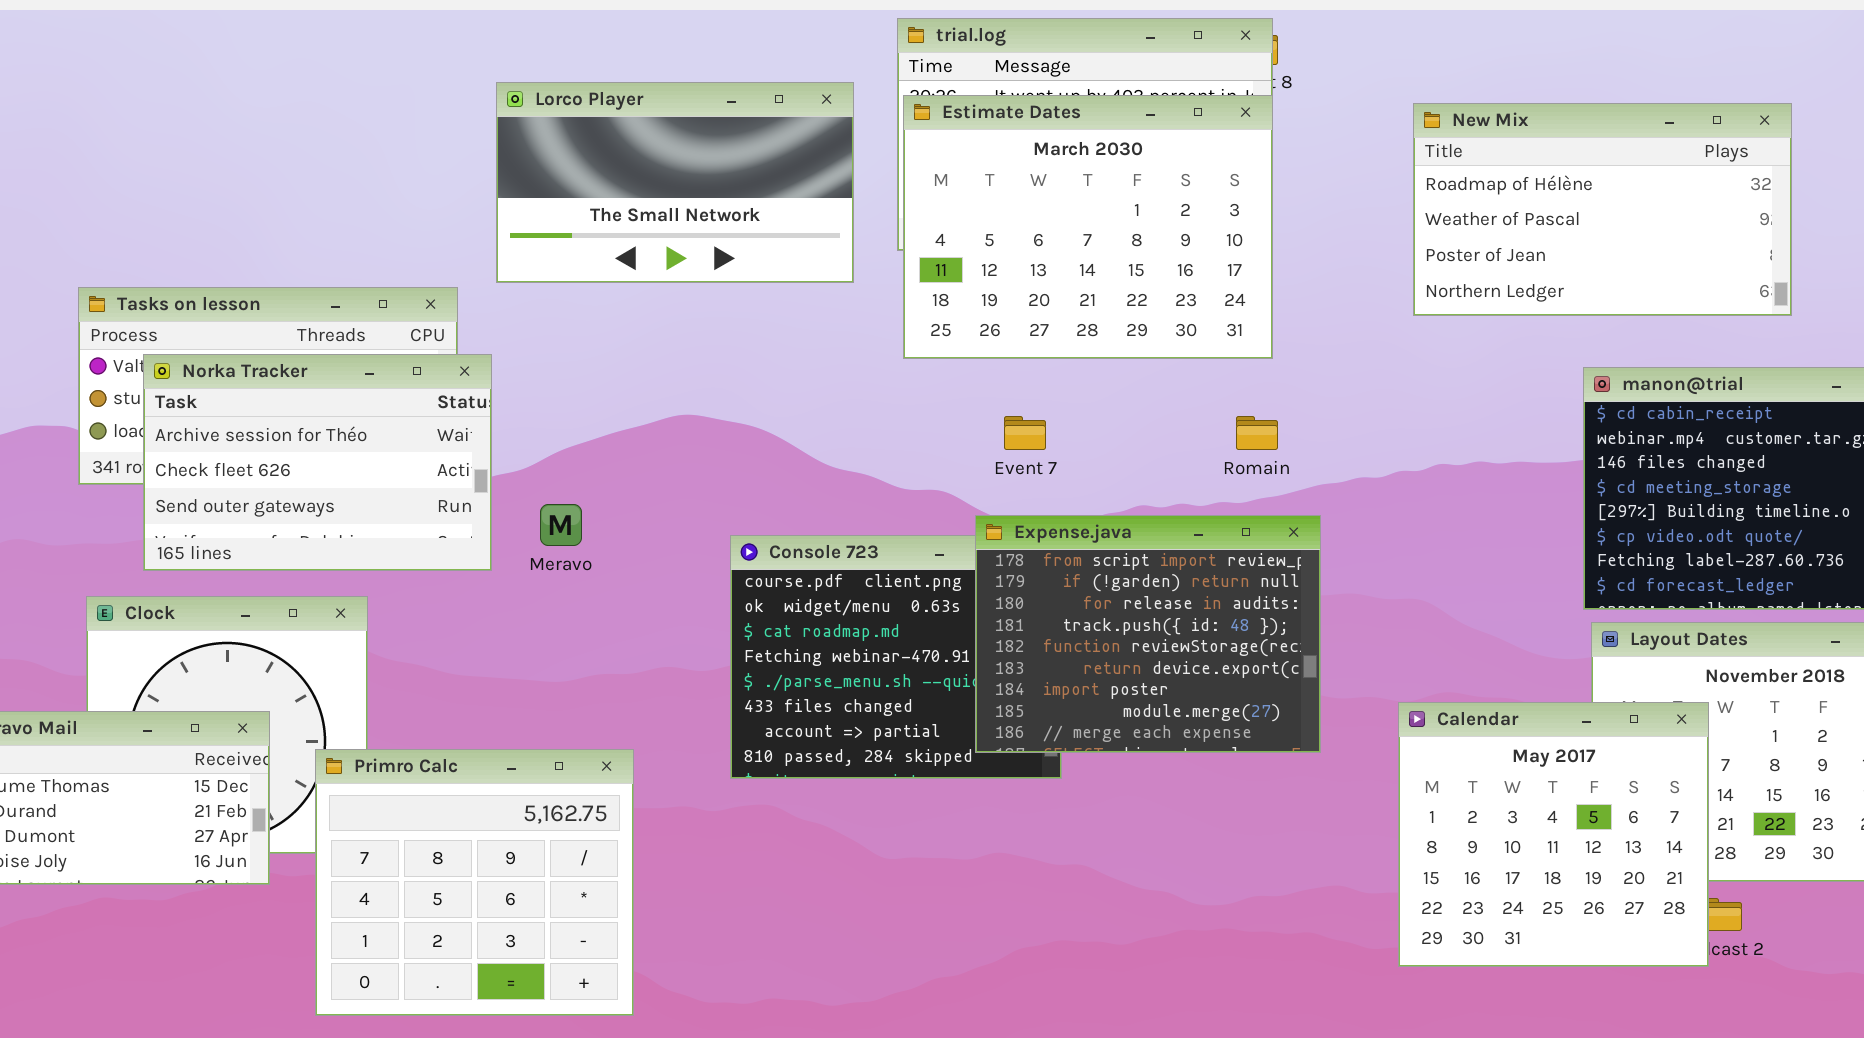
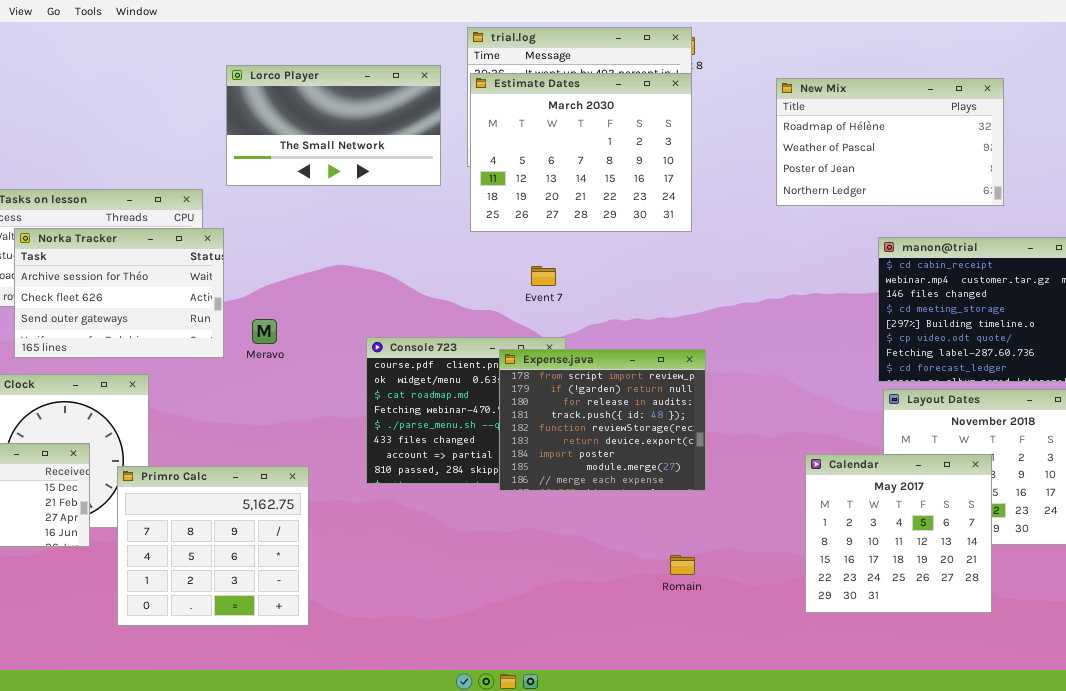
Romain: [1236,416,1278,450] -> [670,555,695,575], moved
Expense.java: [975,515,1321,753] -> [499,349,706,491], moved
Calendar: [1398,702,1709,967] -> [805,454,992,613], moved

